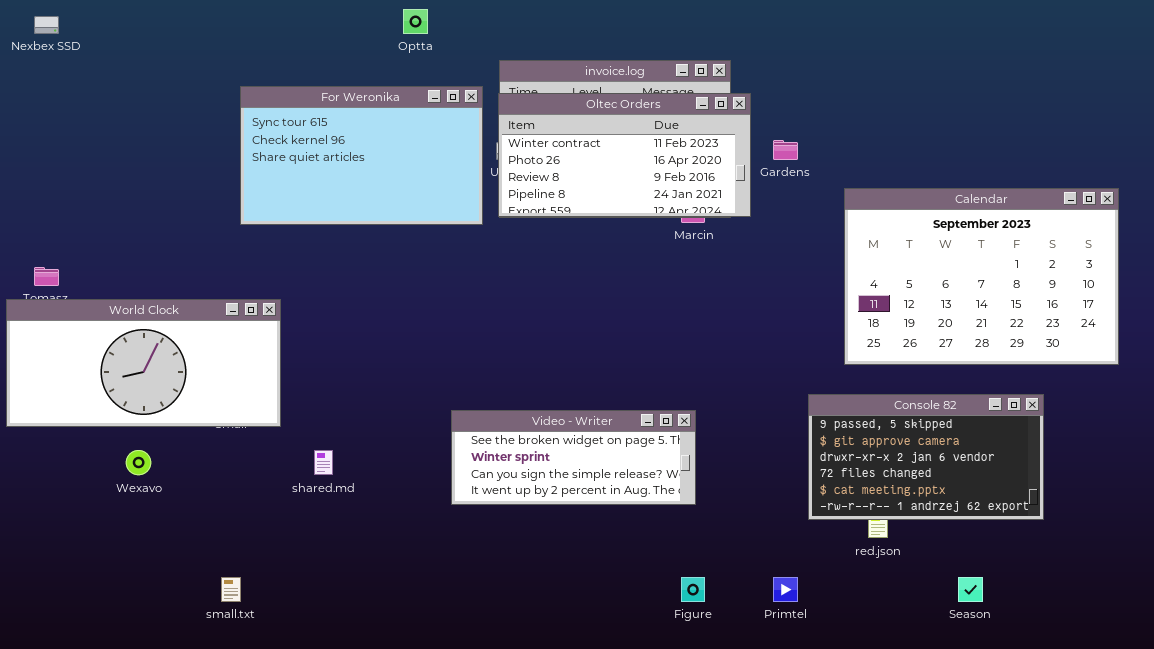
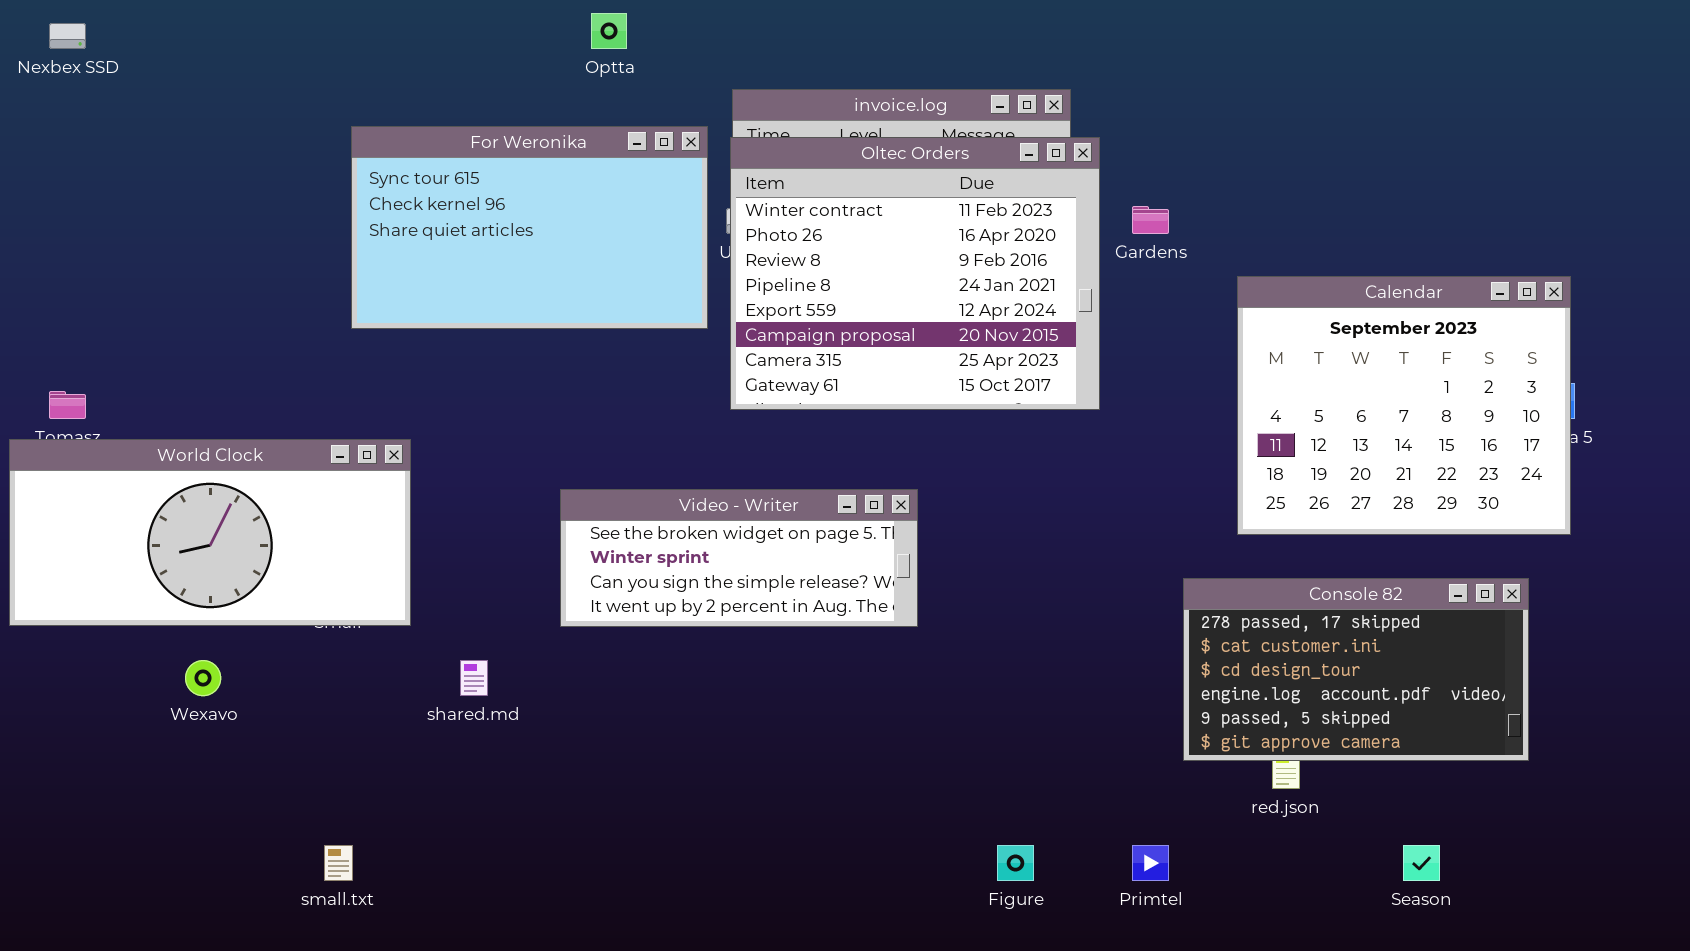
Oltec Orders: [498,93,751,217] -> [730,137,1100,410], resized
Calendar: [844,188,1119,365] -> [1237,276,1571,535], resized
Console 82: [808,394,1044,520] -> [1183,578,1529,761], scrolled up 4 rows
Video - Writer: [451,410,696,505] -> [560,489,918,627], moved

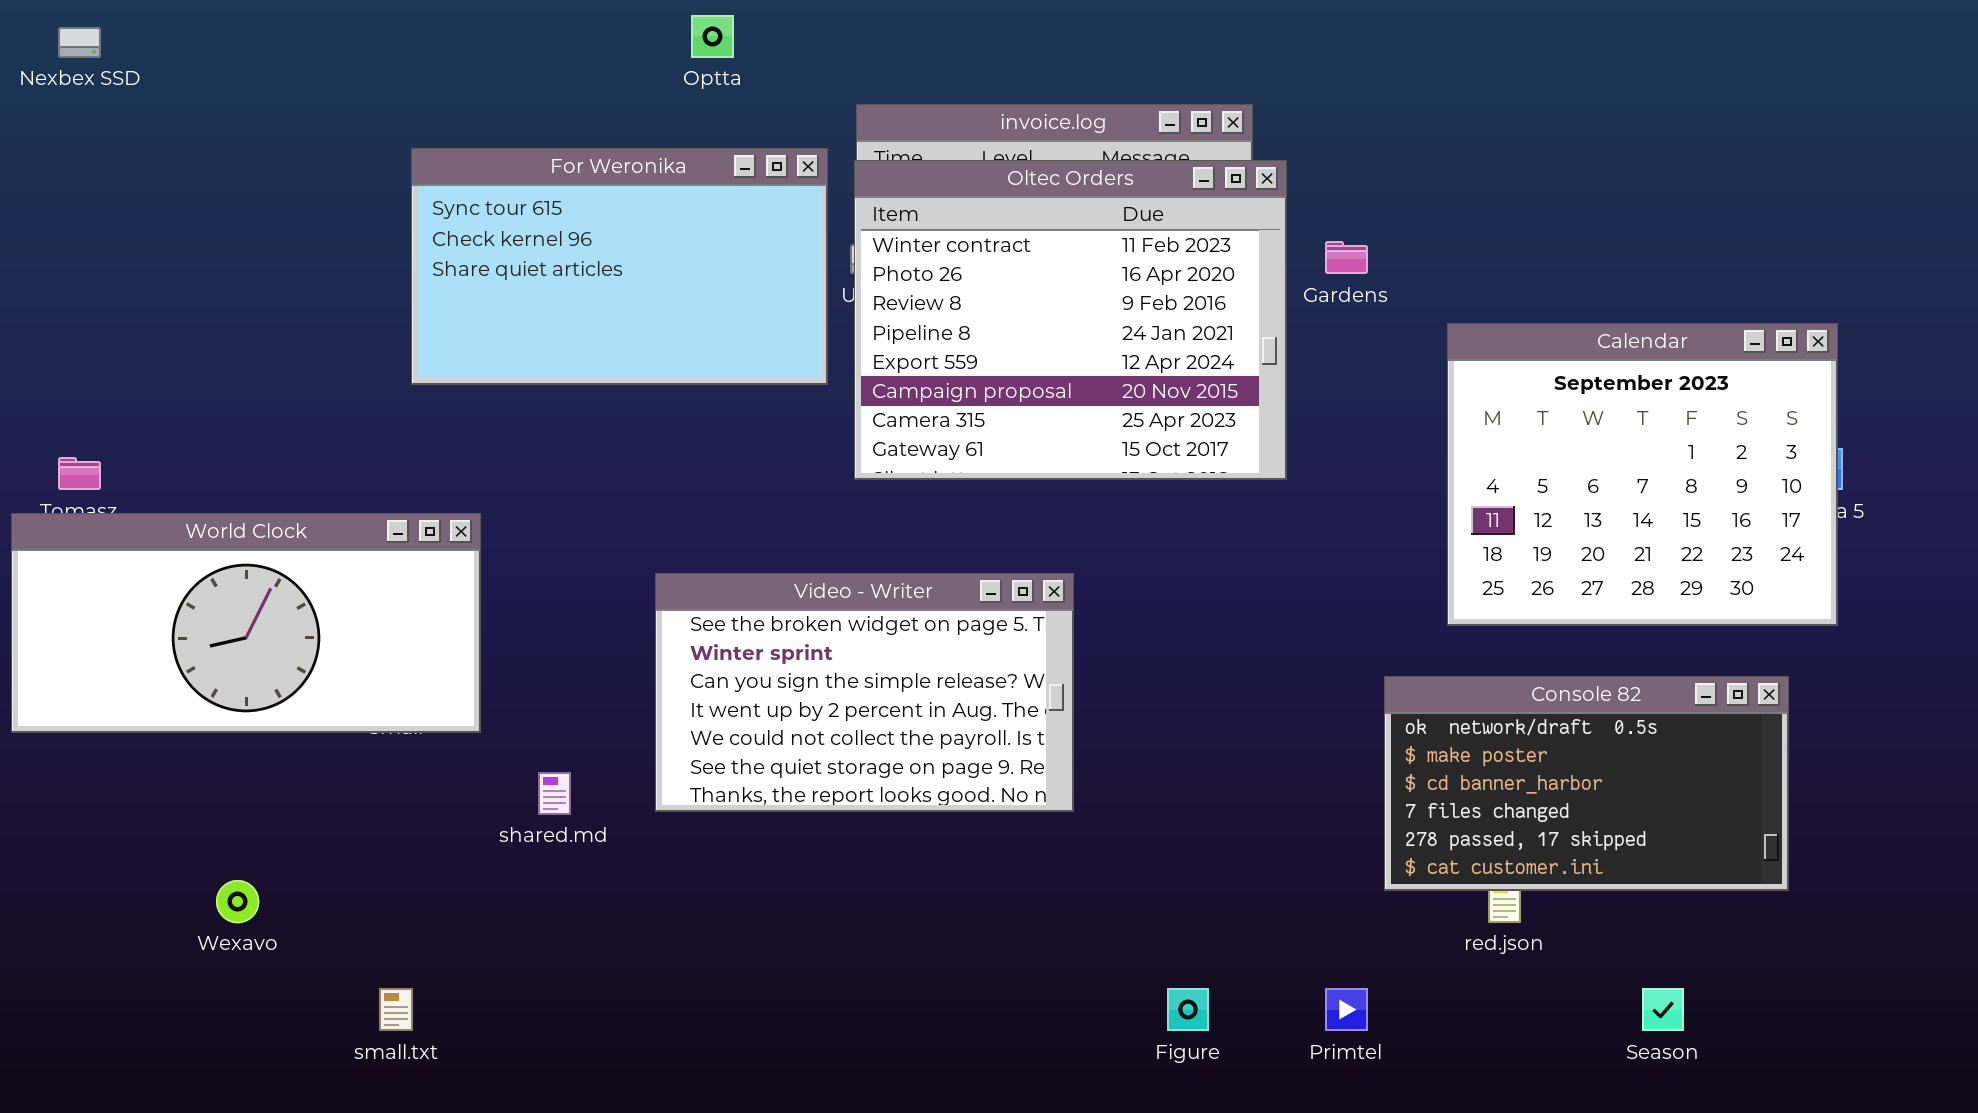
Video - Writer: [560,489,918,627] -> [655,573,1074,812], resized
Console 82: [1183,578,1529,761] -> [1384,676,1789,891], scrolled up 4 rows
Wexavo: [185,660,221,696] -> [216,880,259,923], moved

